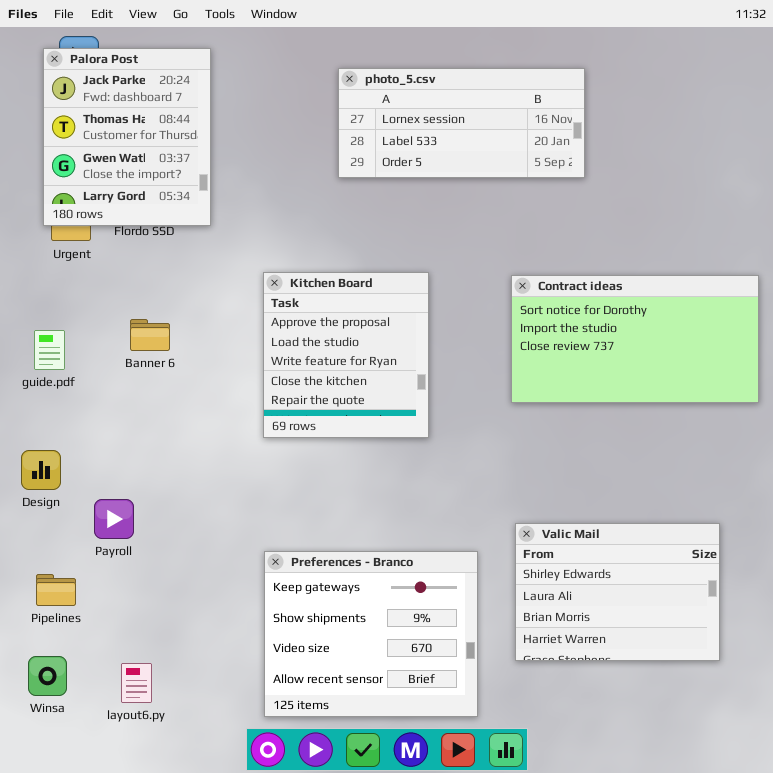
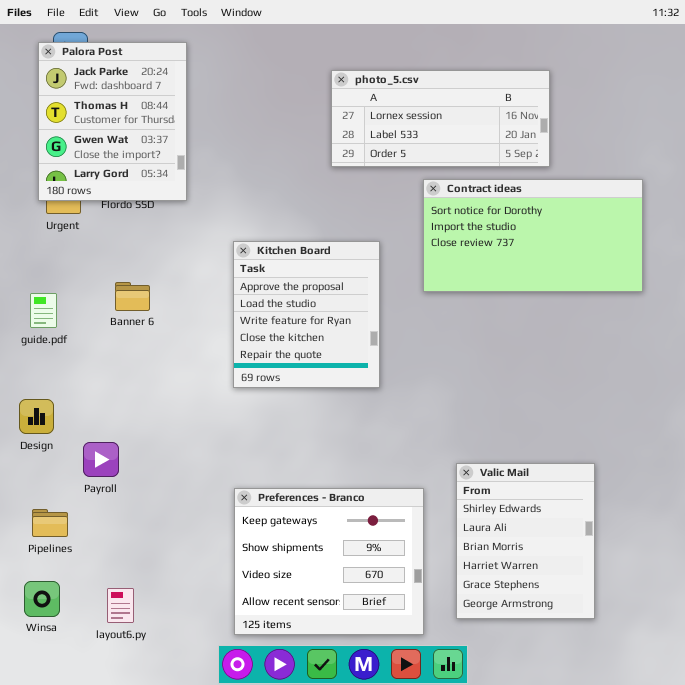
photo_5.csv: [338,68,585,178] -> [331,70,550,167], moved
Contract ideas: [511,275,759,403] -> [423,179,643,292], moved
Valic Mail: [515,523,720,661] -> [456,463,595,619], resized

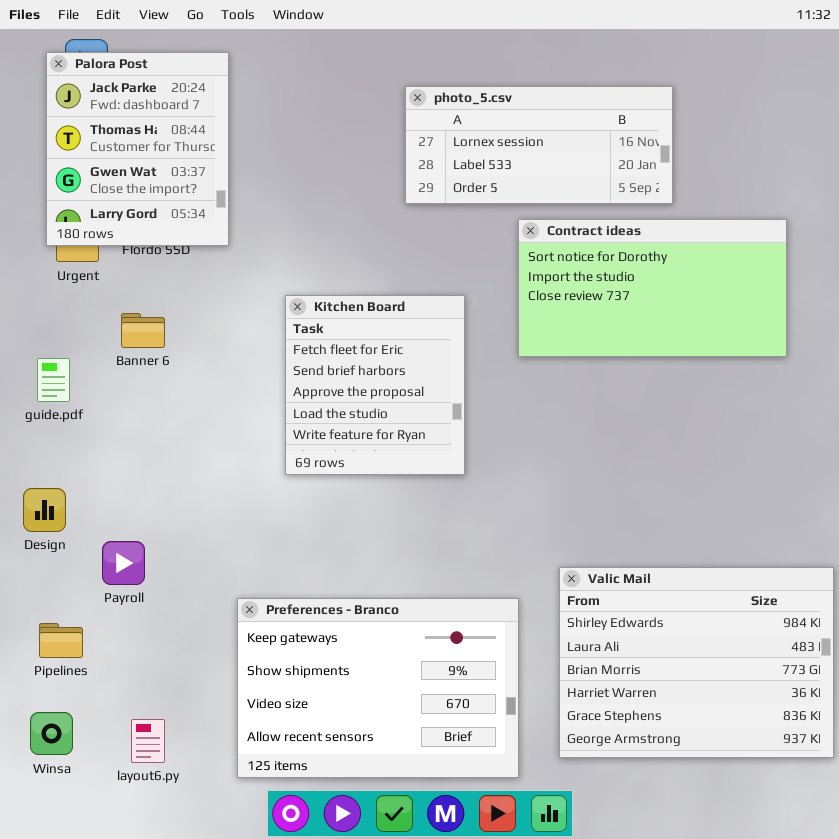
Kitchen Board: [233,241,380,388] -> [285,295,465,475], scrolled up 2 rows
Banner 6: [115,282,150,311] -> [121,313,165,348], moved
Valic Mail: [456,463,595,619] -> [559,567,834,758], resized
Preferences - Branco: [234,488,424,635] -> [237,598,519,778], resized

